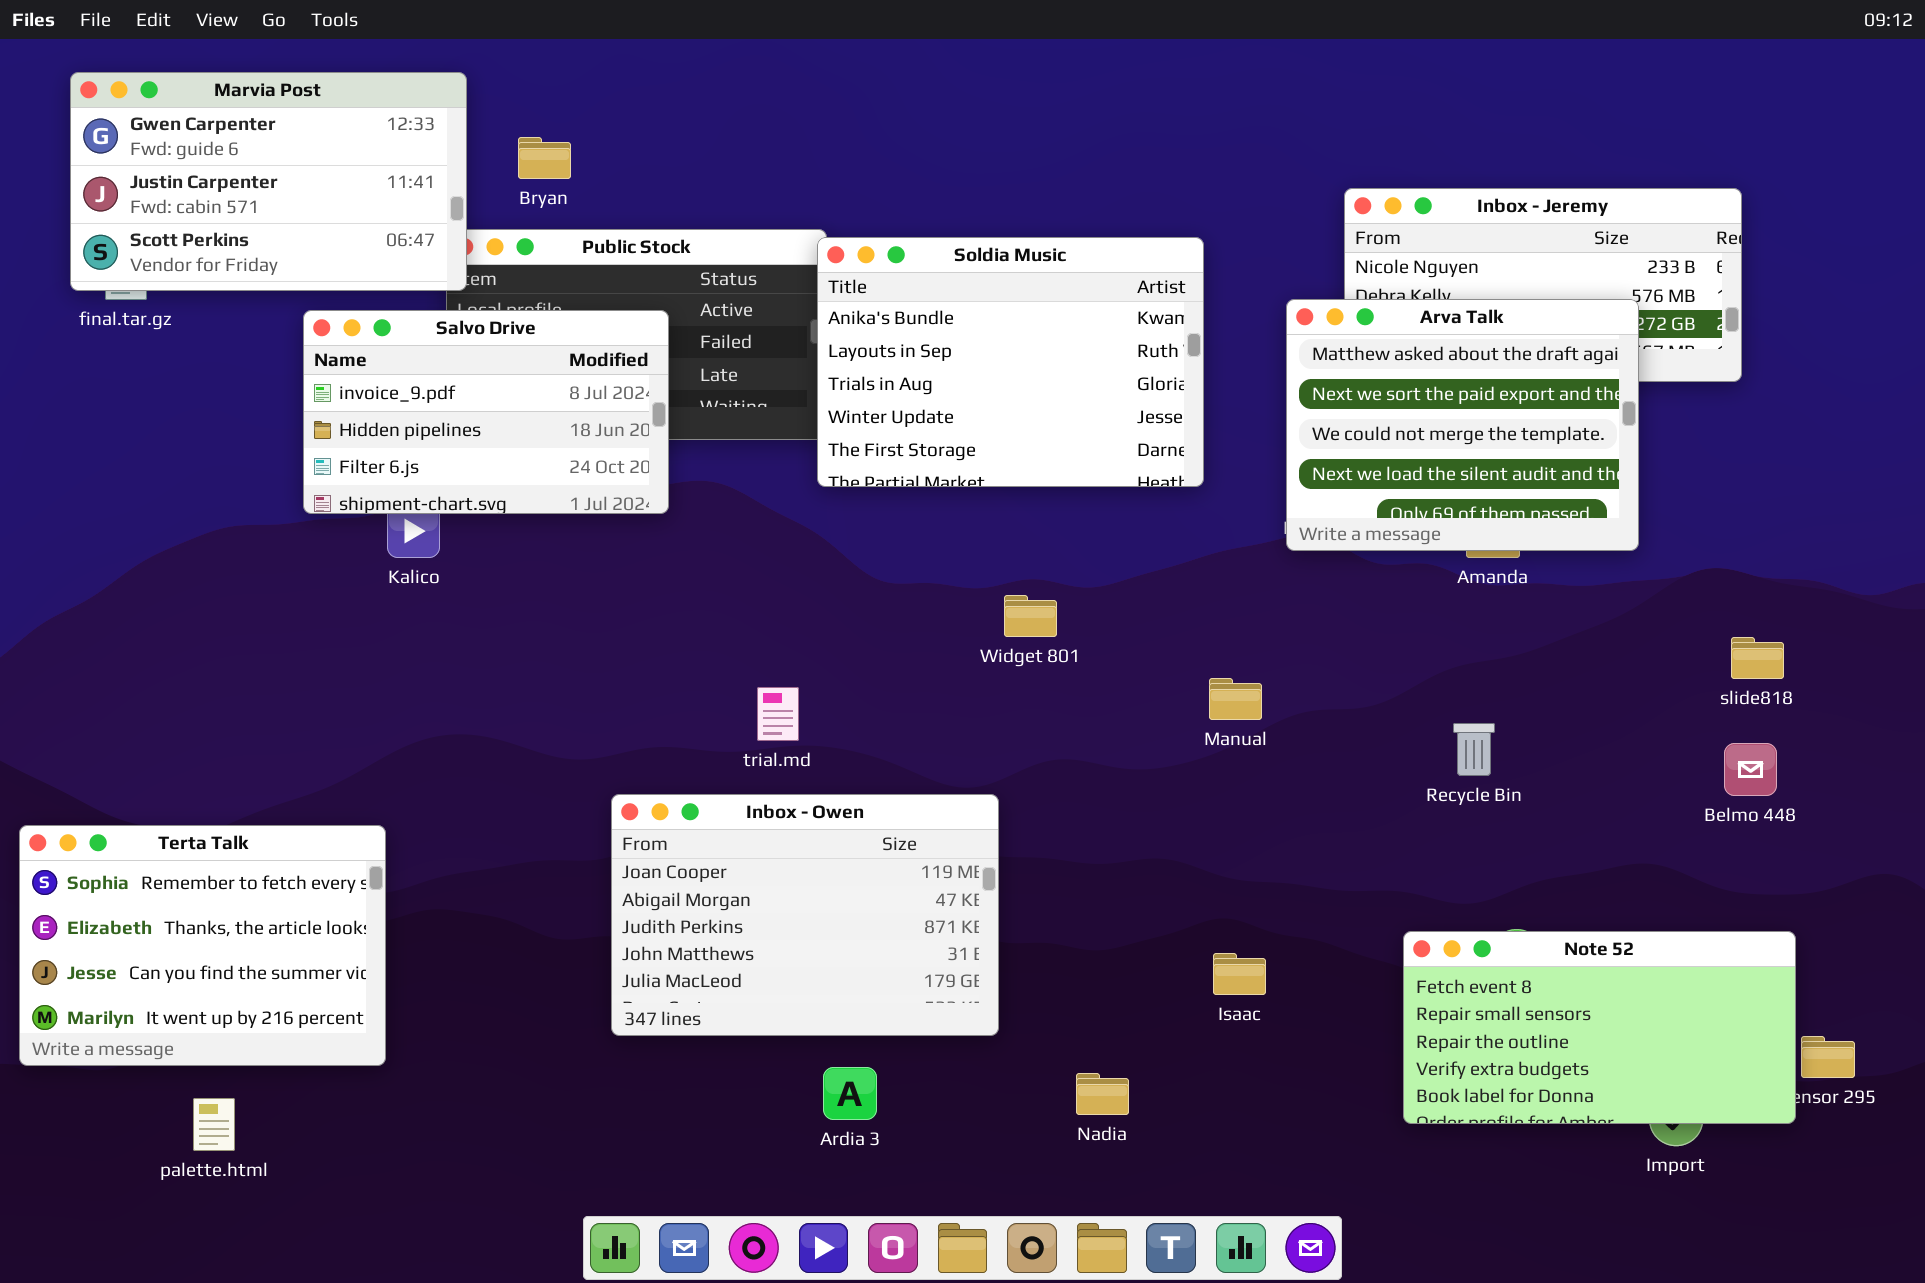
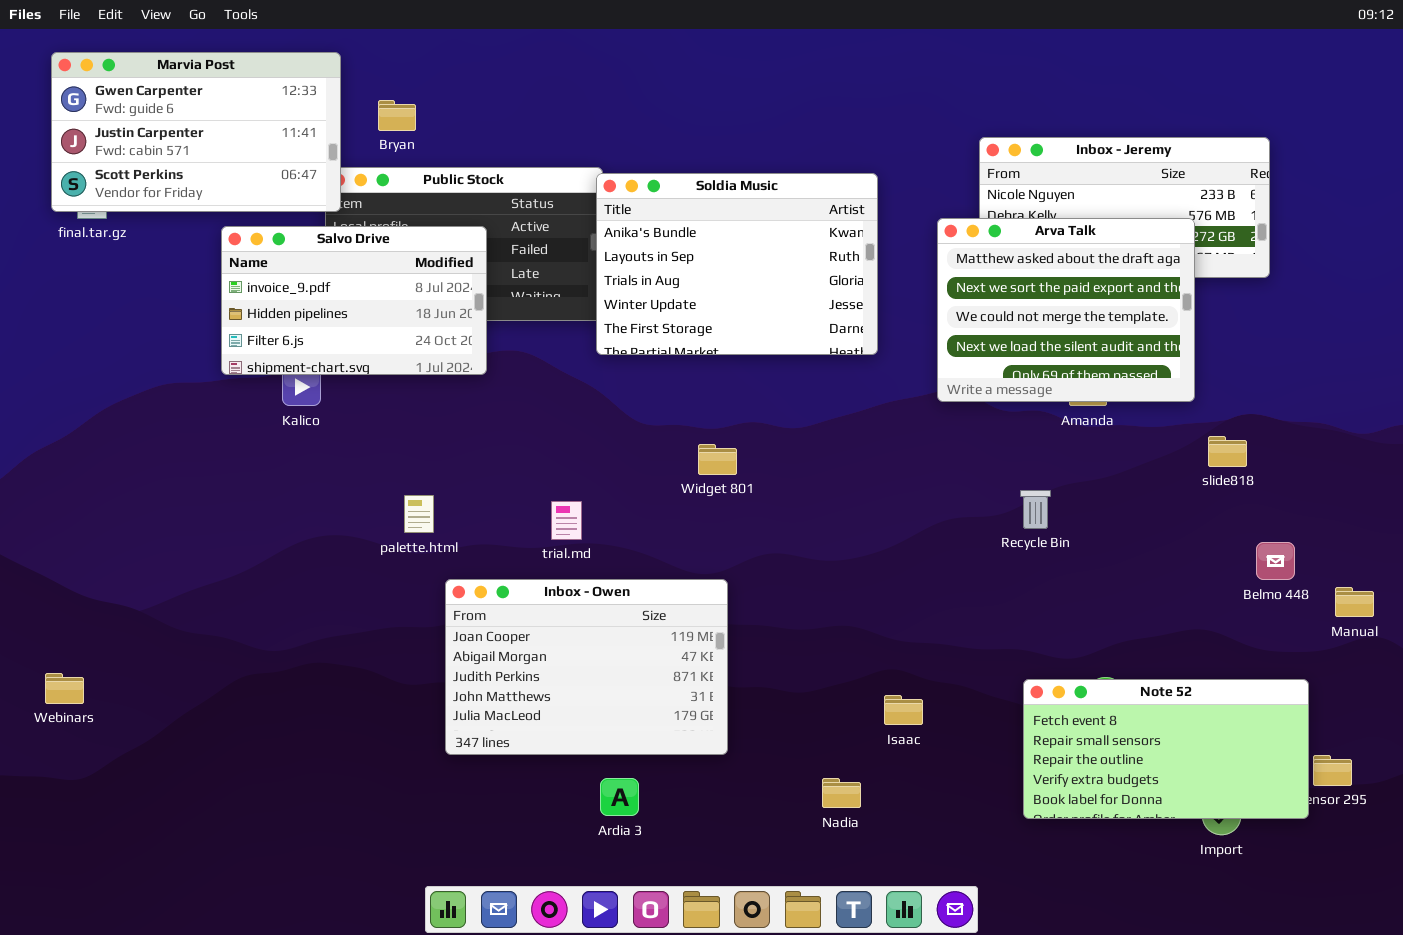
Widget 801: [1004,595,1057,637] -> [698,444,737,475], moved
slide818: [1731,637,1784,679] -> [1208,436,1247,467], moved
Manual: [1209,678,1262,720] -> [1335,587,1374,617], moved
Recycle Bin: [1453,723,1495,776] -> [1020,490,1051,529], moved
Terta Talk: [19,825,386,1066] -> none, closed
Nadia: [1076,1073,1129,1115] -> [822,778,861,808], moved
palette.html: [193,1098,235,1151] -> [404,495,434,533], moved

